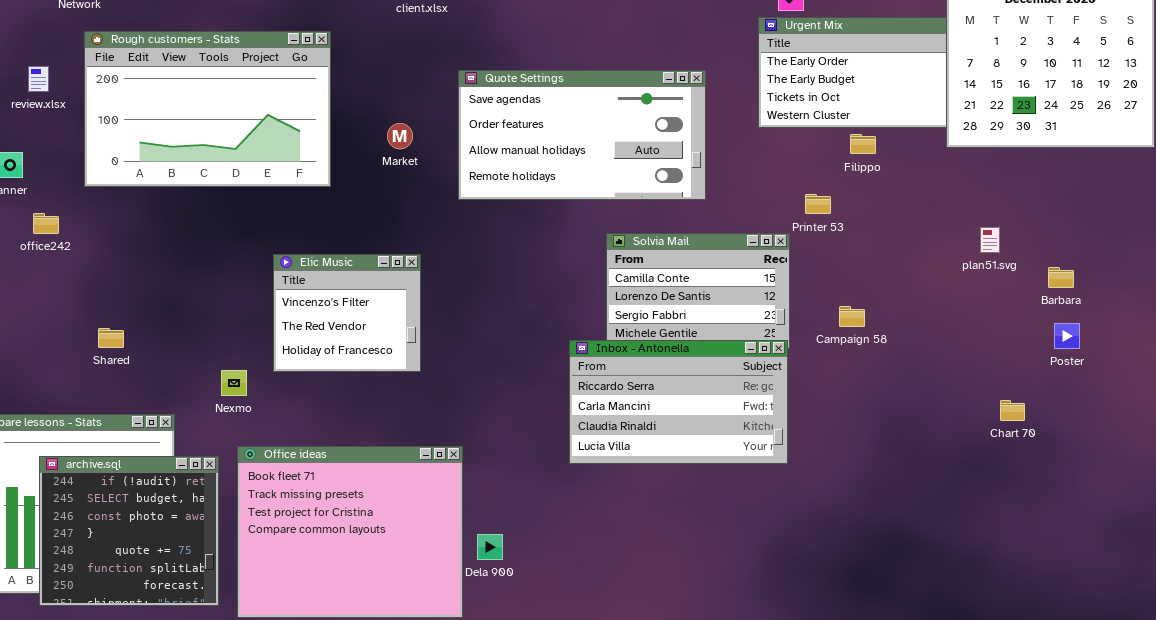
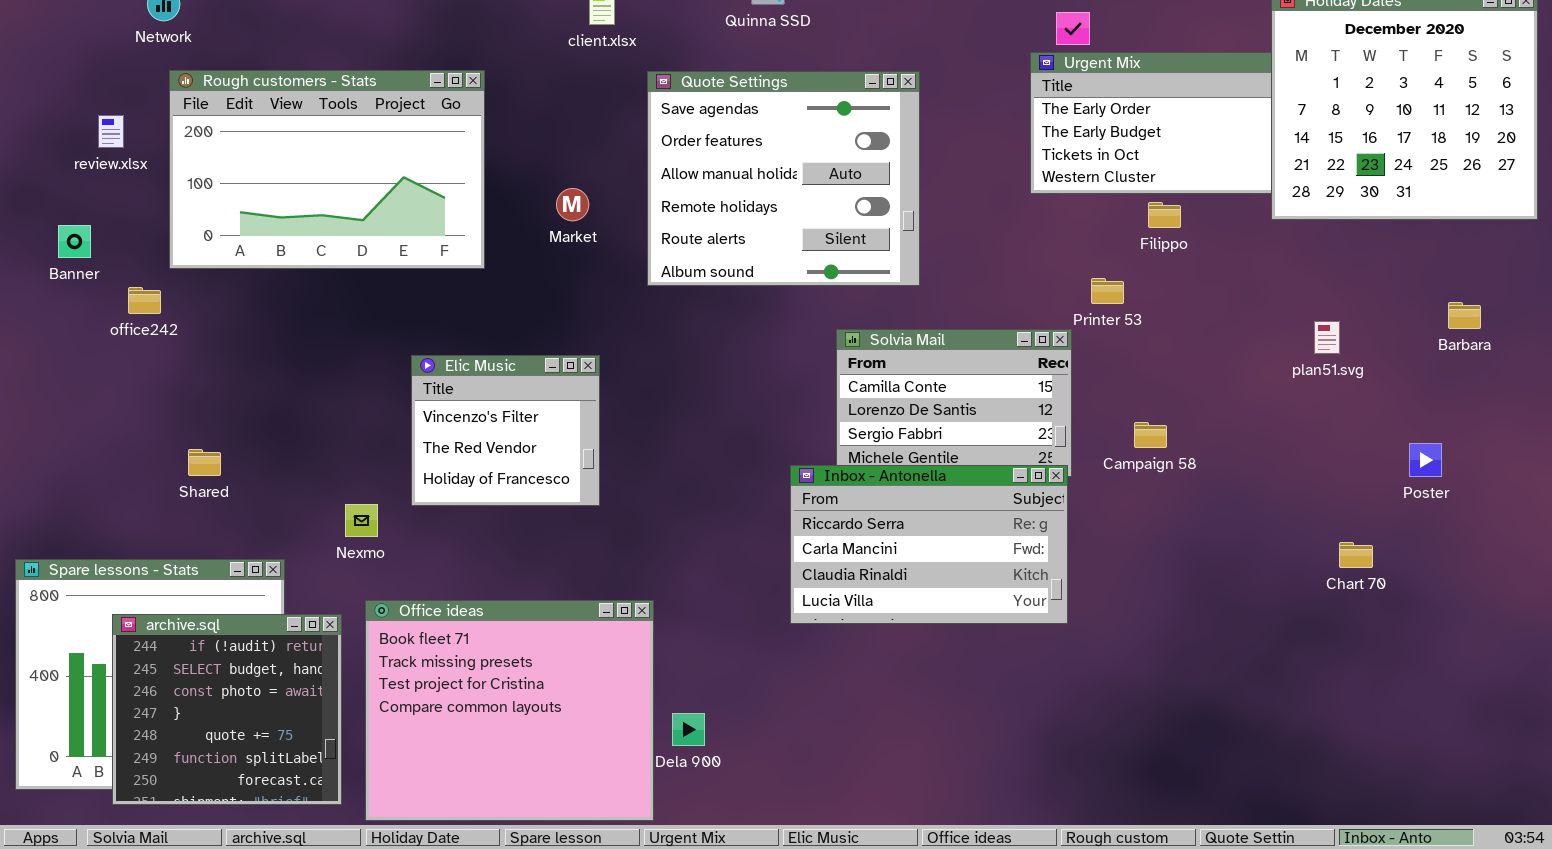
Quote Settings: [458,70,706,200] -> [647,71,920,286], resized
office242: [33,213,59,234] -> [128,287,161,314], moved
Barbara: [1048,267,1074,288] -> [1448,302,1481,329], moved

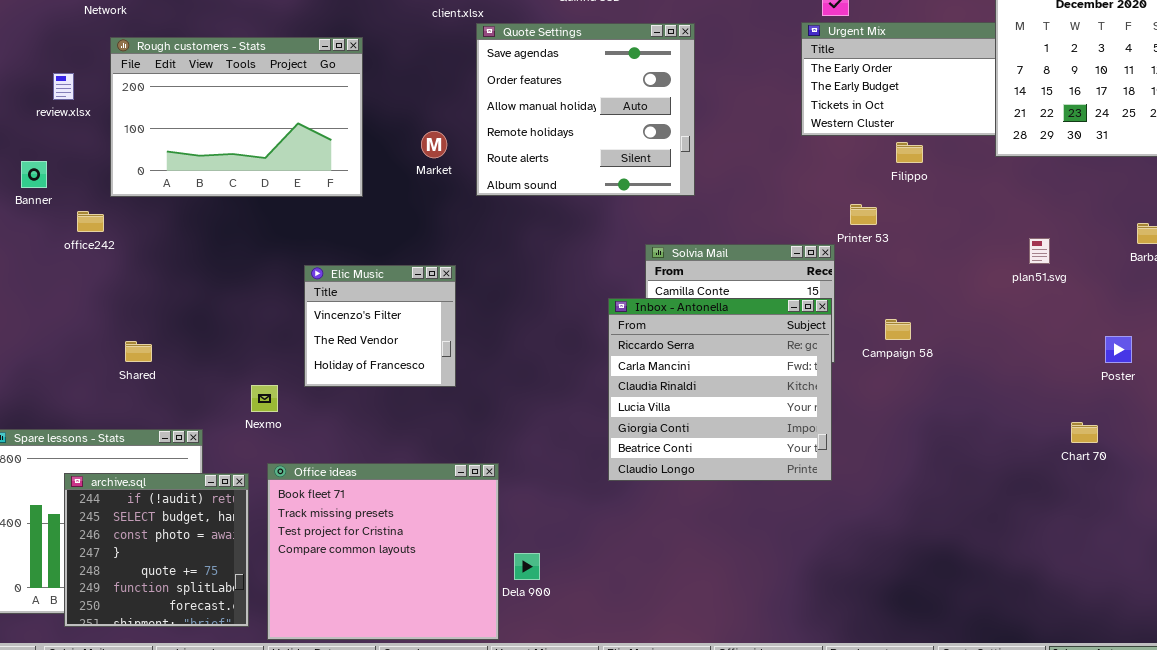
Quote Settings: [647,71,920,286] -> [476,23,695,196], moved
Inbox - Antonella: [790,465,1068,624] -> [608,298,832,481], resized
Chart 70: [1339,542,1373,568] -> [1071,422,1098,443], moved

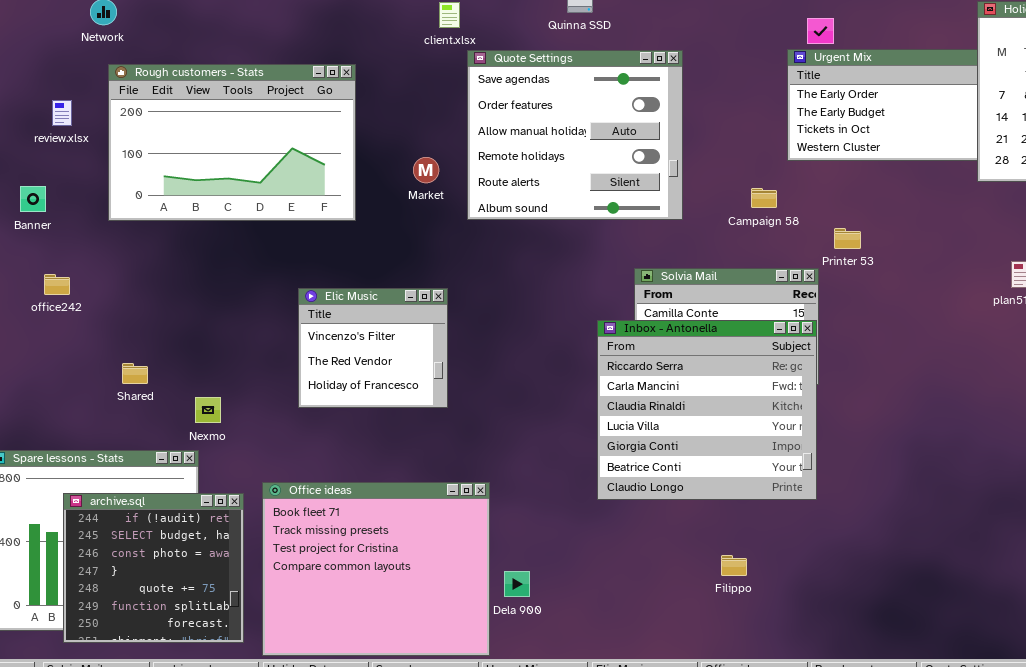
Filippo: [896,142,923,163] -> [721,555,747,576], moved
office242: [77,211,104,232] -> [44,274,70,295], moved
Campaign 58: [885,319,911,340] -> [751,188,777,208], moved
Nexmo: [251,385,278,412] -> [195,397,221,423], moved

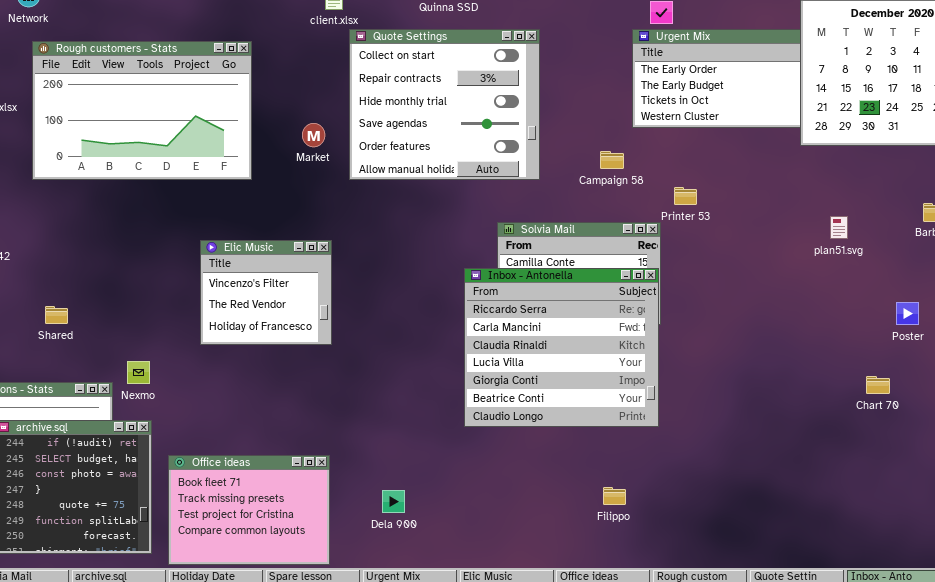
Quote Settings: [467,50,683,220] -> [349,29,540,180], scrolled up 3 rows
Nexmo: [195,397,221,423] -> [127,361,150,384], moved
Office ideas: [262,482,490,656] -> [168,455,330,565], resized
Filippo: [721,555,747,576] -> [603,487,626,505], moved

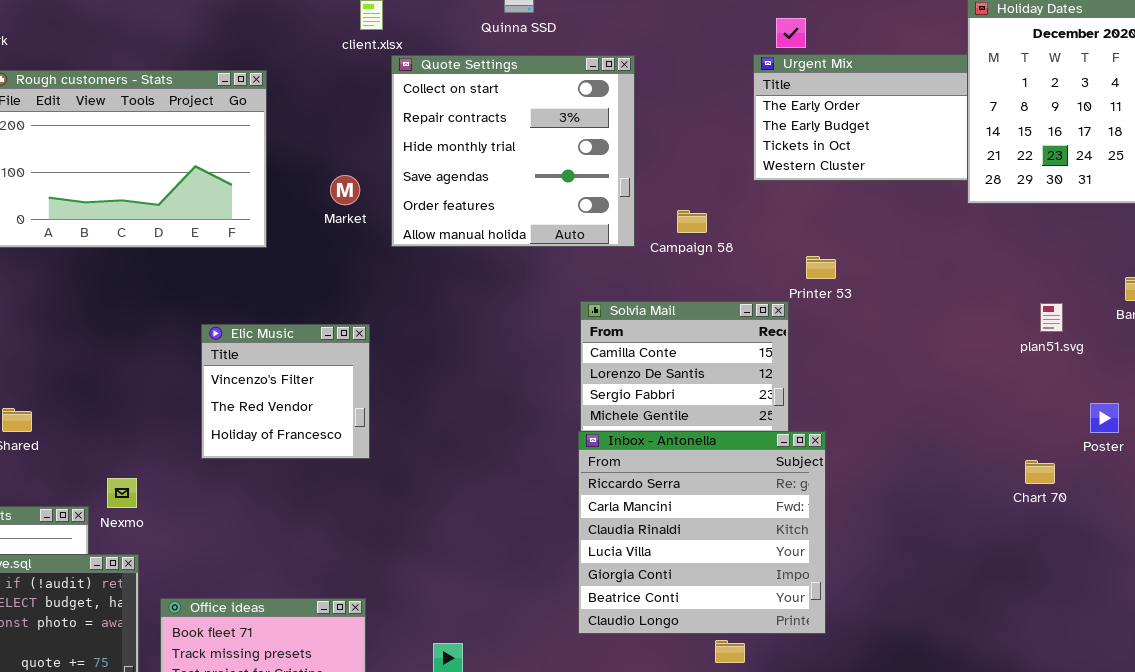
Campaign 58: [600,151,624,169] -> [677,210,707,233], moved
plan51.svg: [830,216,848,239] -> [1040,303,1063,332], moved
Inbox - Antonella: [464,268,659,427] -> [578,431,826,634], moved
Chart 70: [866,376,890,394] -> [1025,460,1055,484], moved

